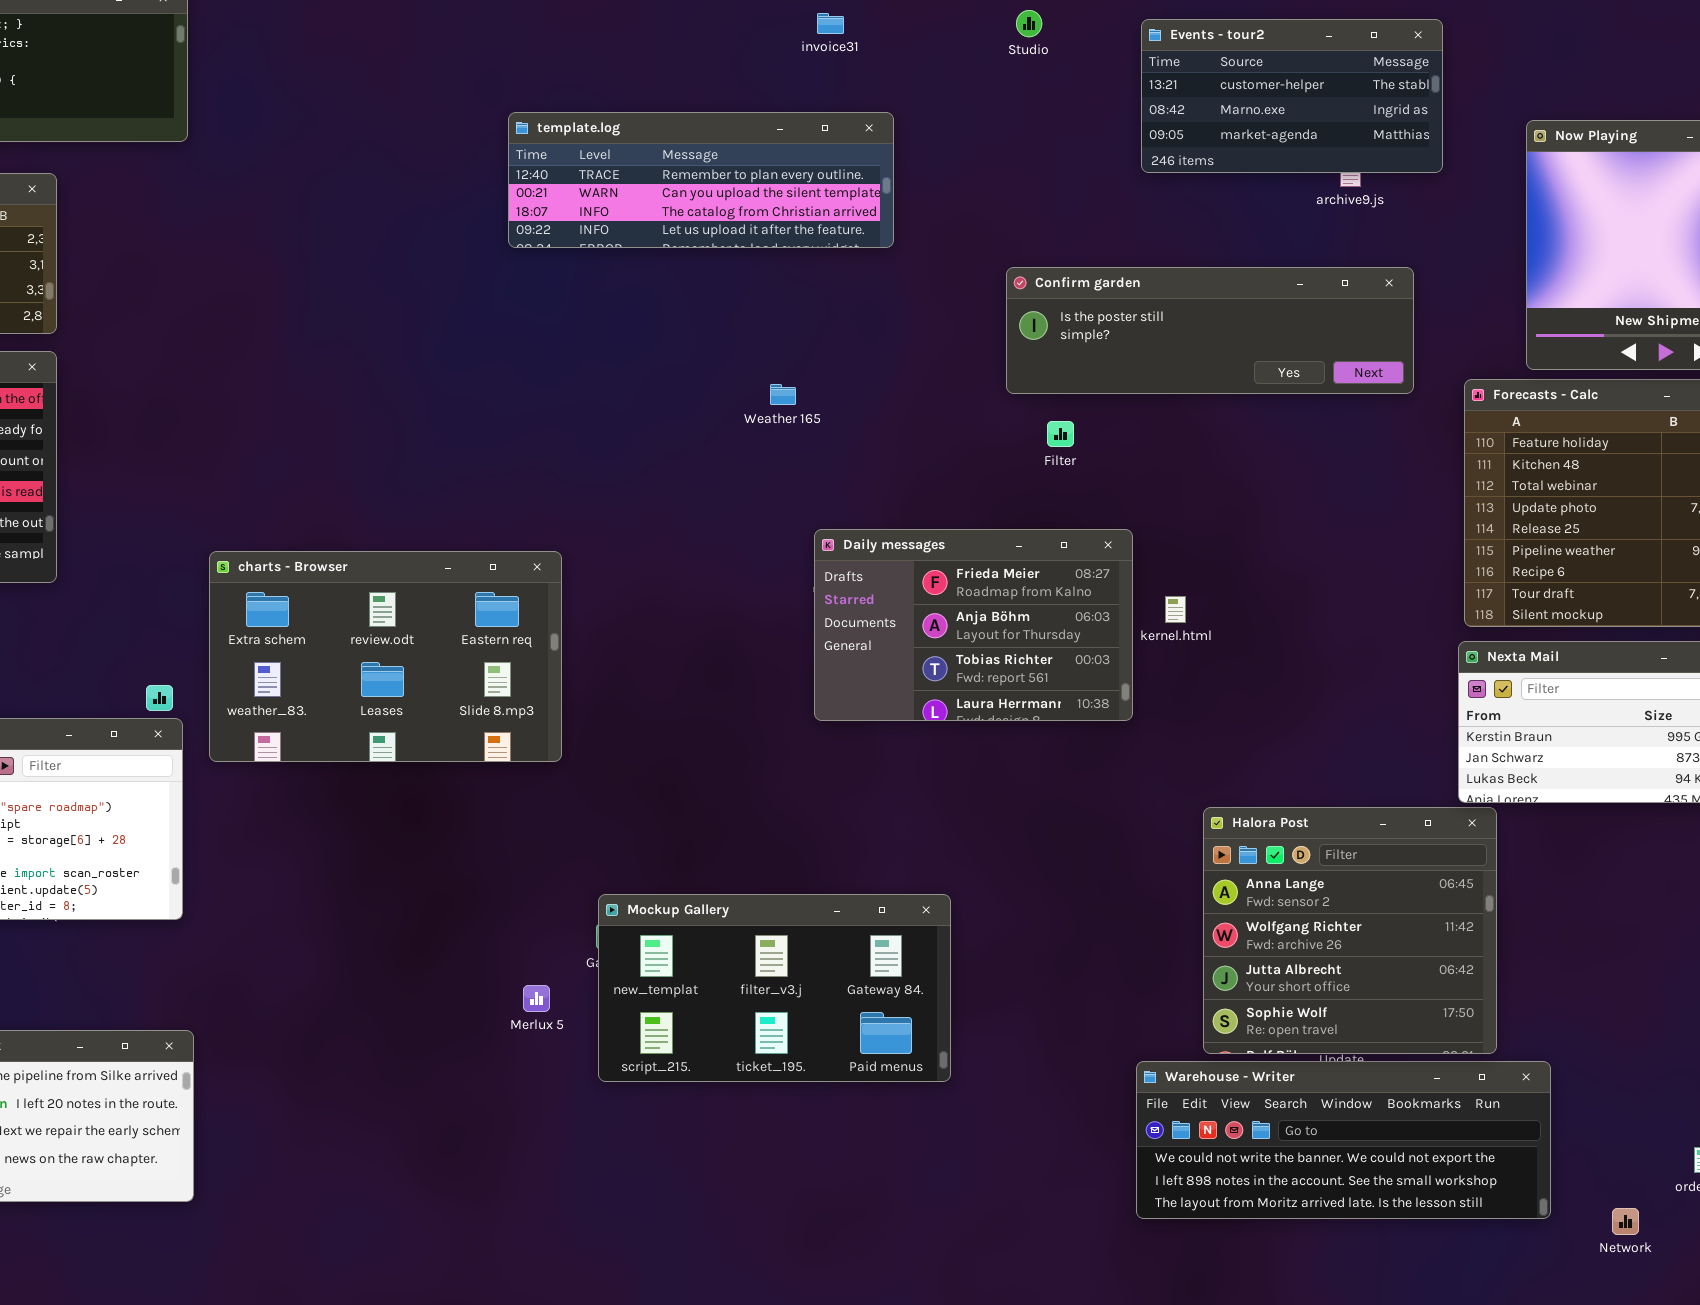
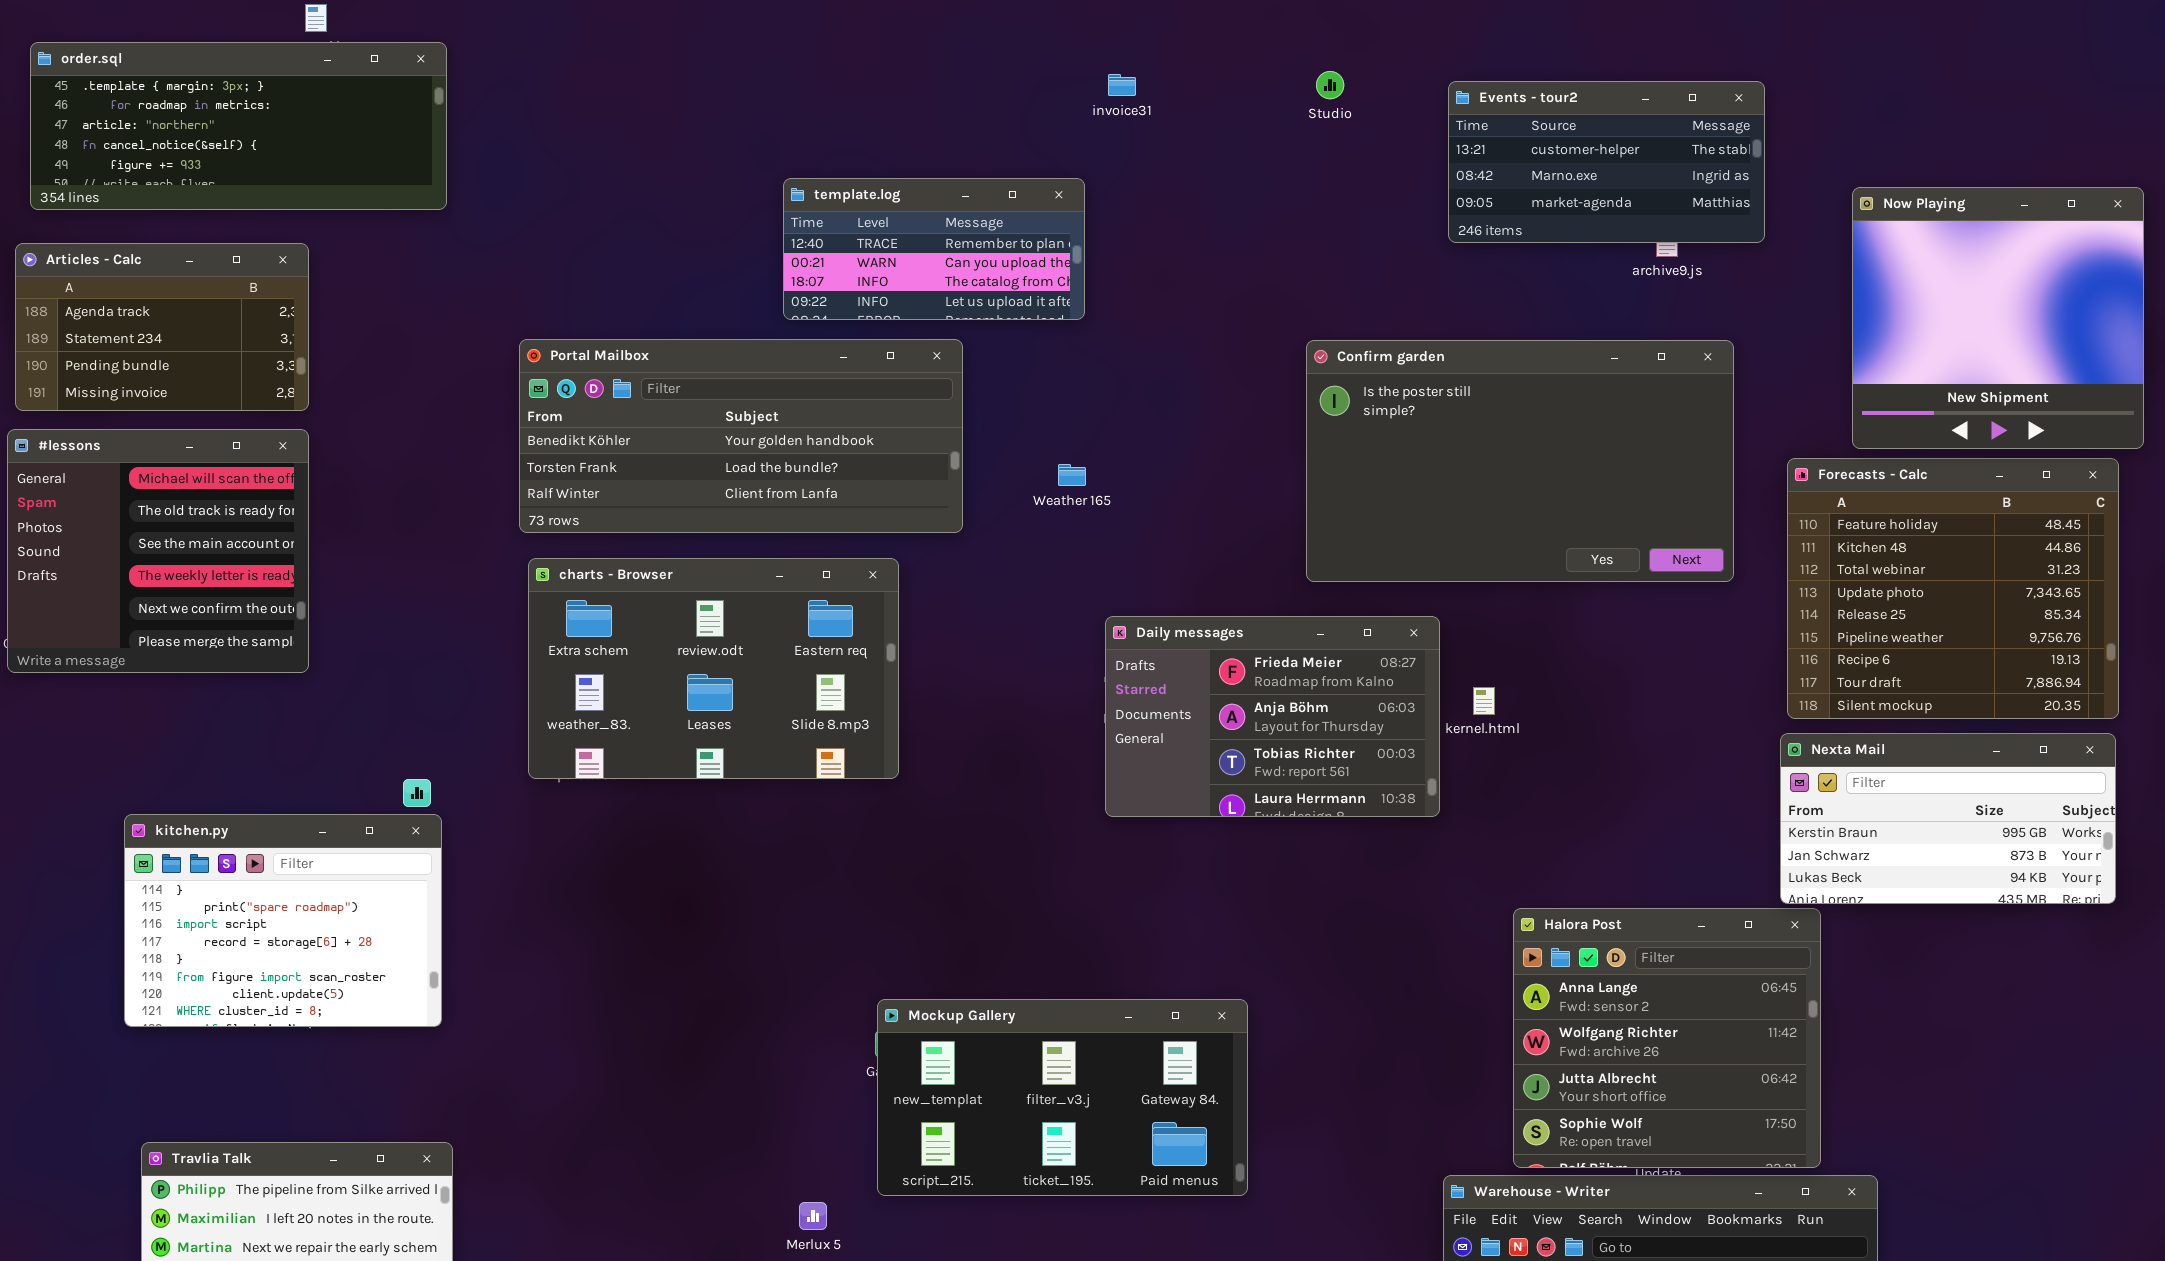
template.log: [508,112,894,248] -> [783,178,1085,320], resized
Portal Mailbox: none -> [519,339,963,533], opened
Confirm garden: [1006,267,1414,394] -> [1306,340,1734,582], resized
charts - Browser: [209,551,562,762] -> [528,558,899,779], moved
Merlux 5: [523,985,550,1012] -> [799,1202,827,1230], moved

